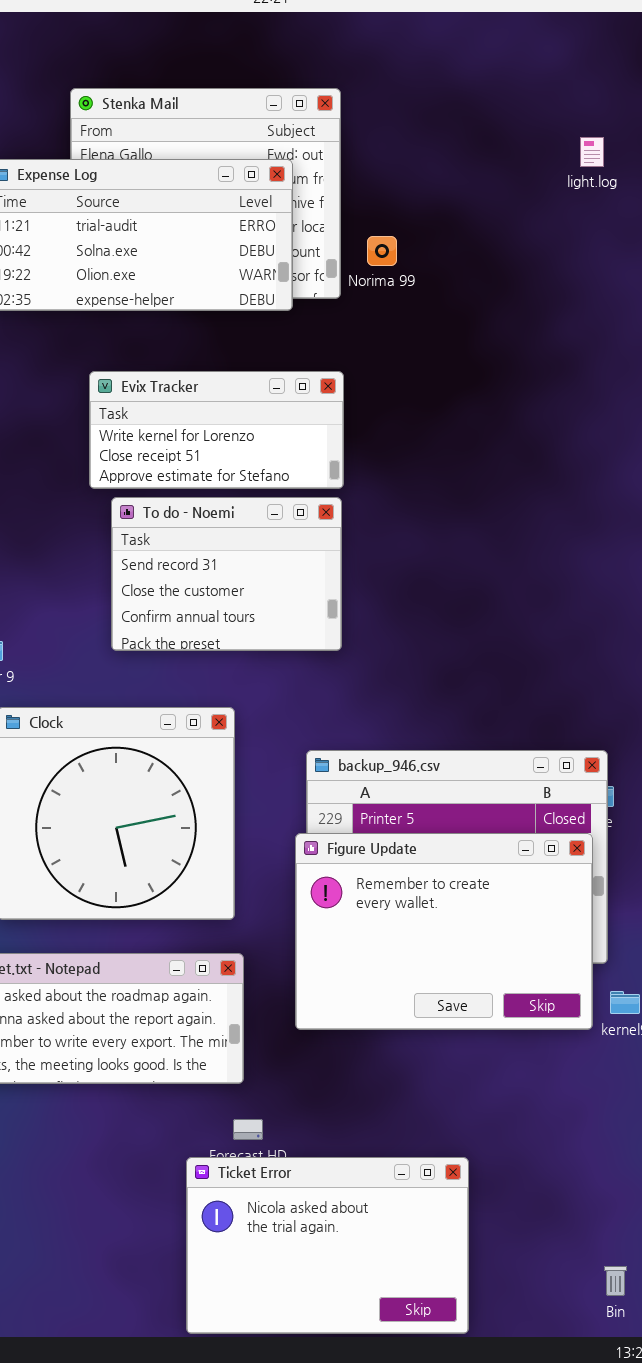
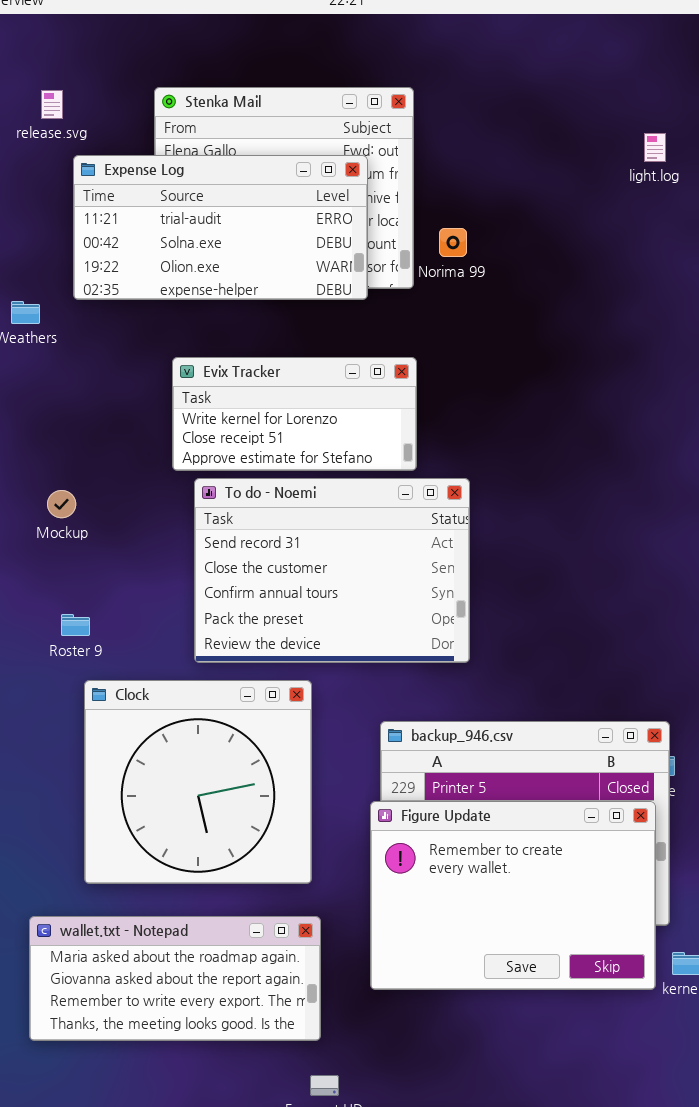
To do - Noemi: [111,497,342,651] -> [194,478,470,663], resized

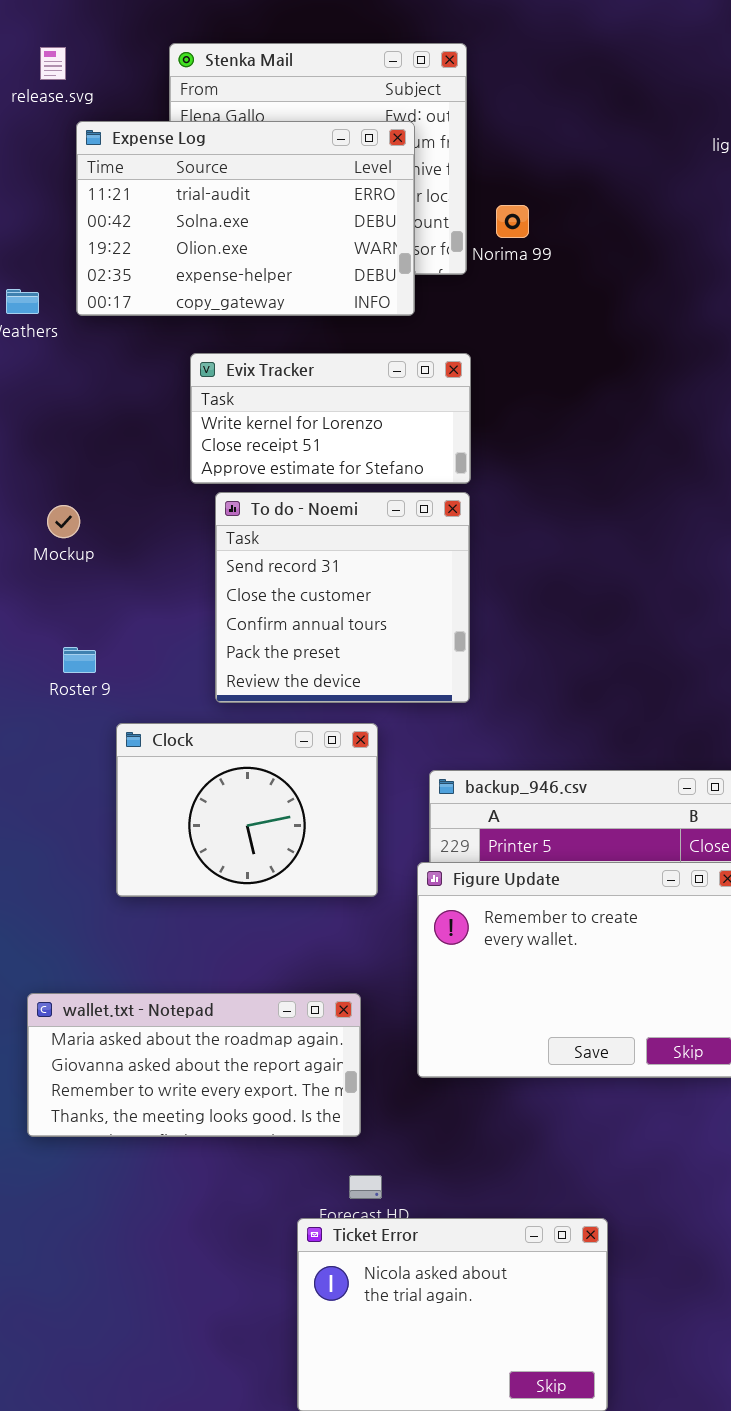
Expense Log: [73,155,368,300] -> [76,121,415,316], resized
To do - Noemi: [194,478,470,663] -> [215,492,470,703], resized
Clock: [84,680,312,884] -> [116,723,378,897], moved, resized

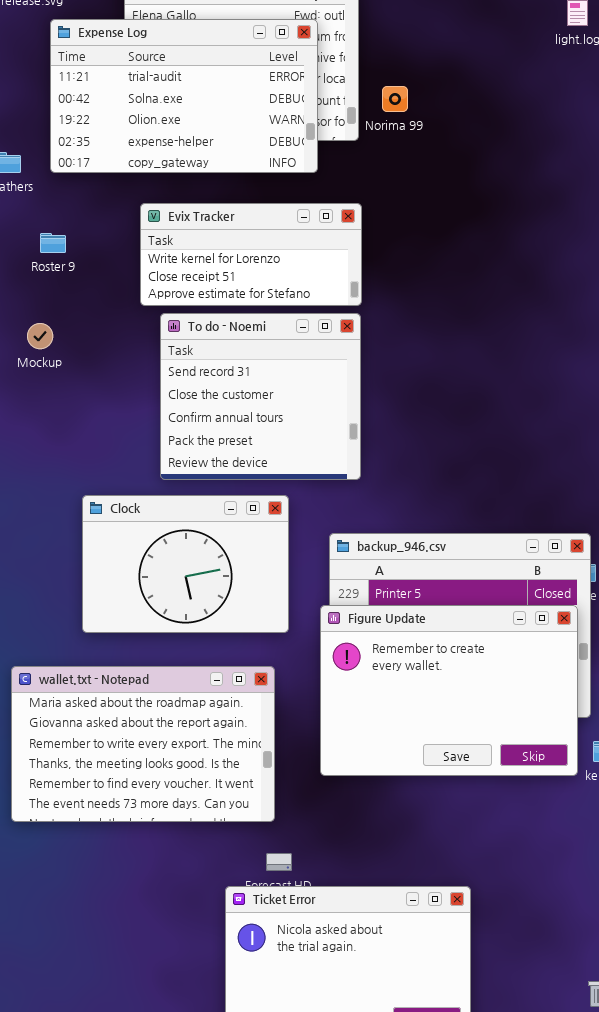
Roster 9: [63,647,96,673] -> [40,233,66,253], moved
wallet.txt - Notepad: [27,993,361,1137] -> [11,666,275,822], resized

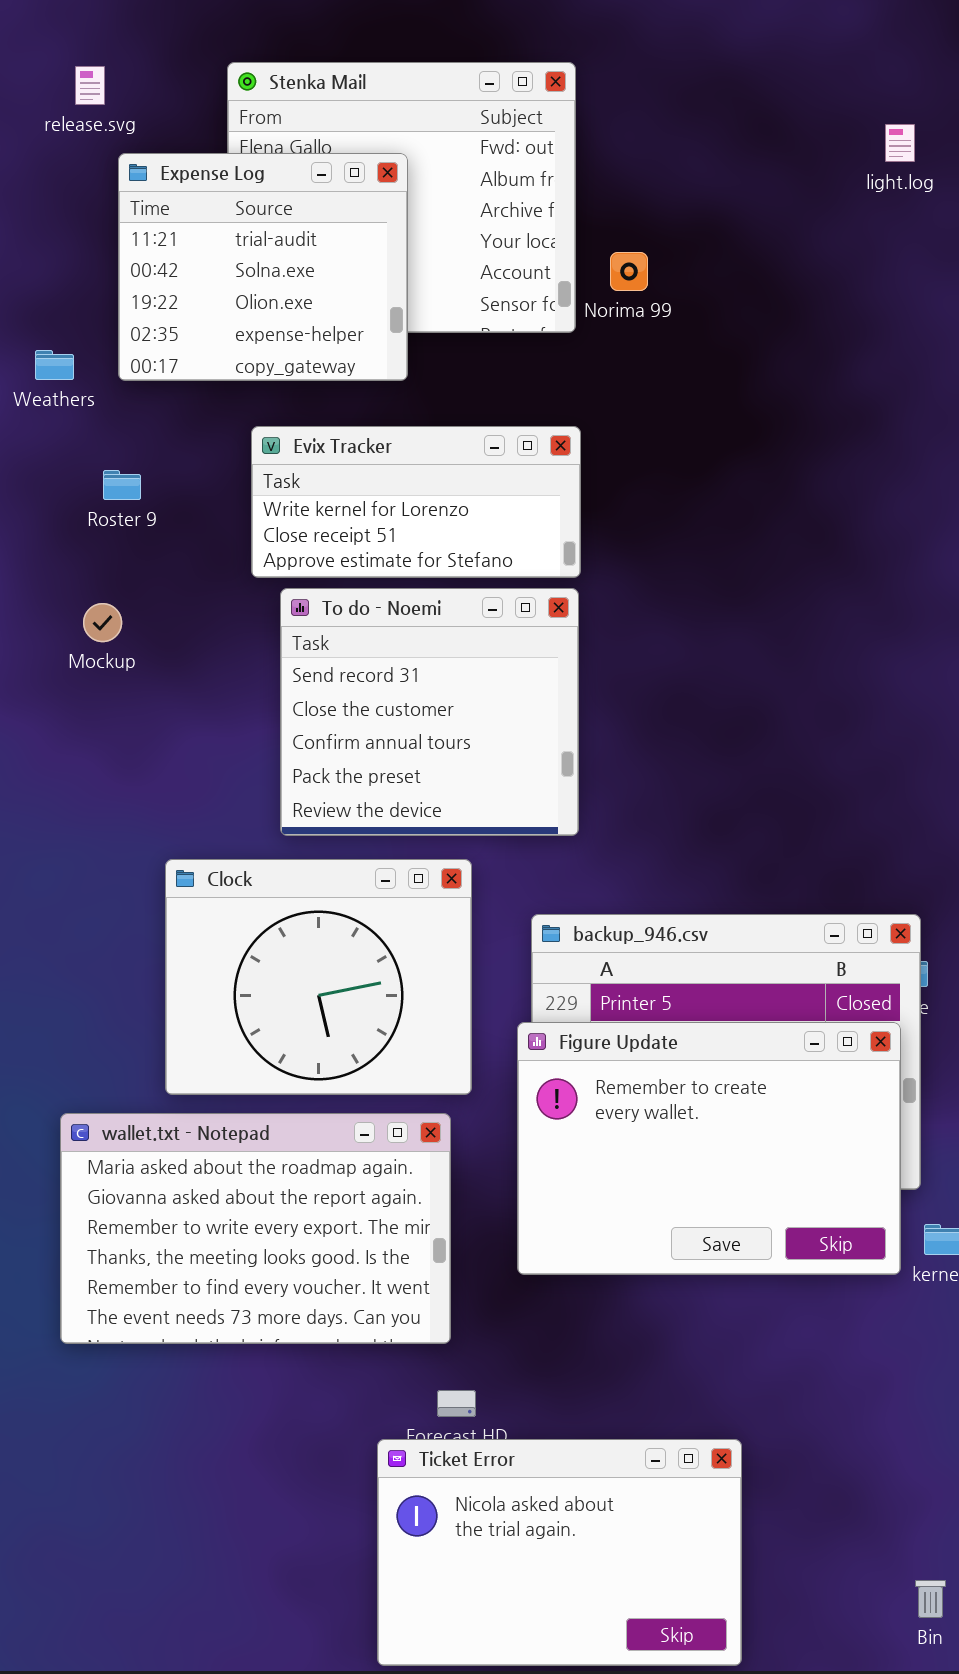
Expense Log: [50,19,318,173] -> [118,153,408,381], resized
Clock: [82,495,289,633] -> [165,859,472,1095], resized

